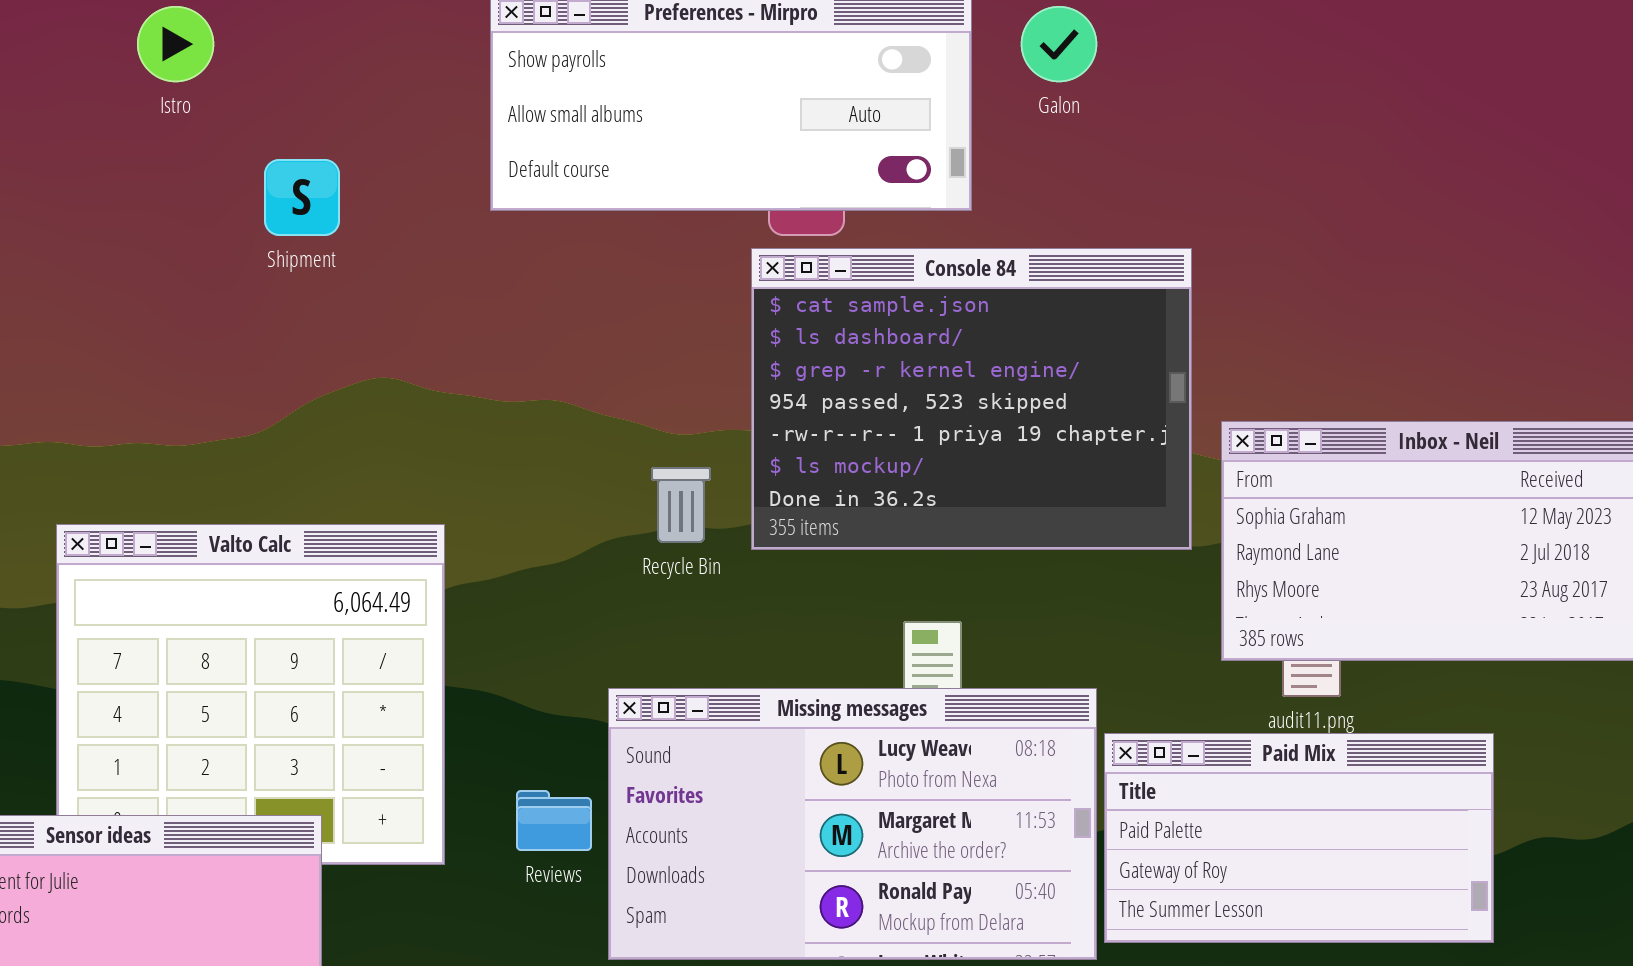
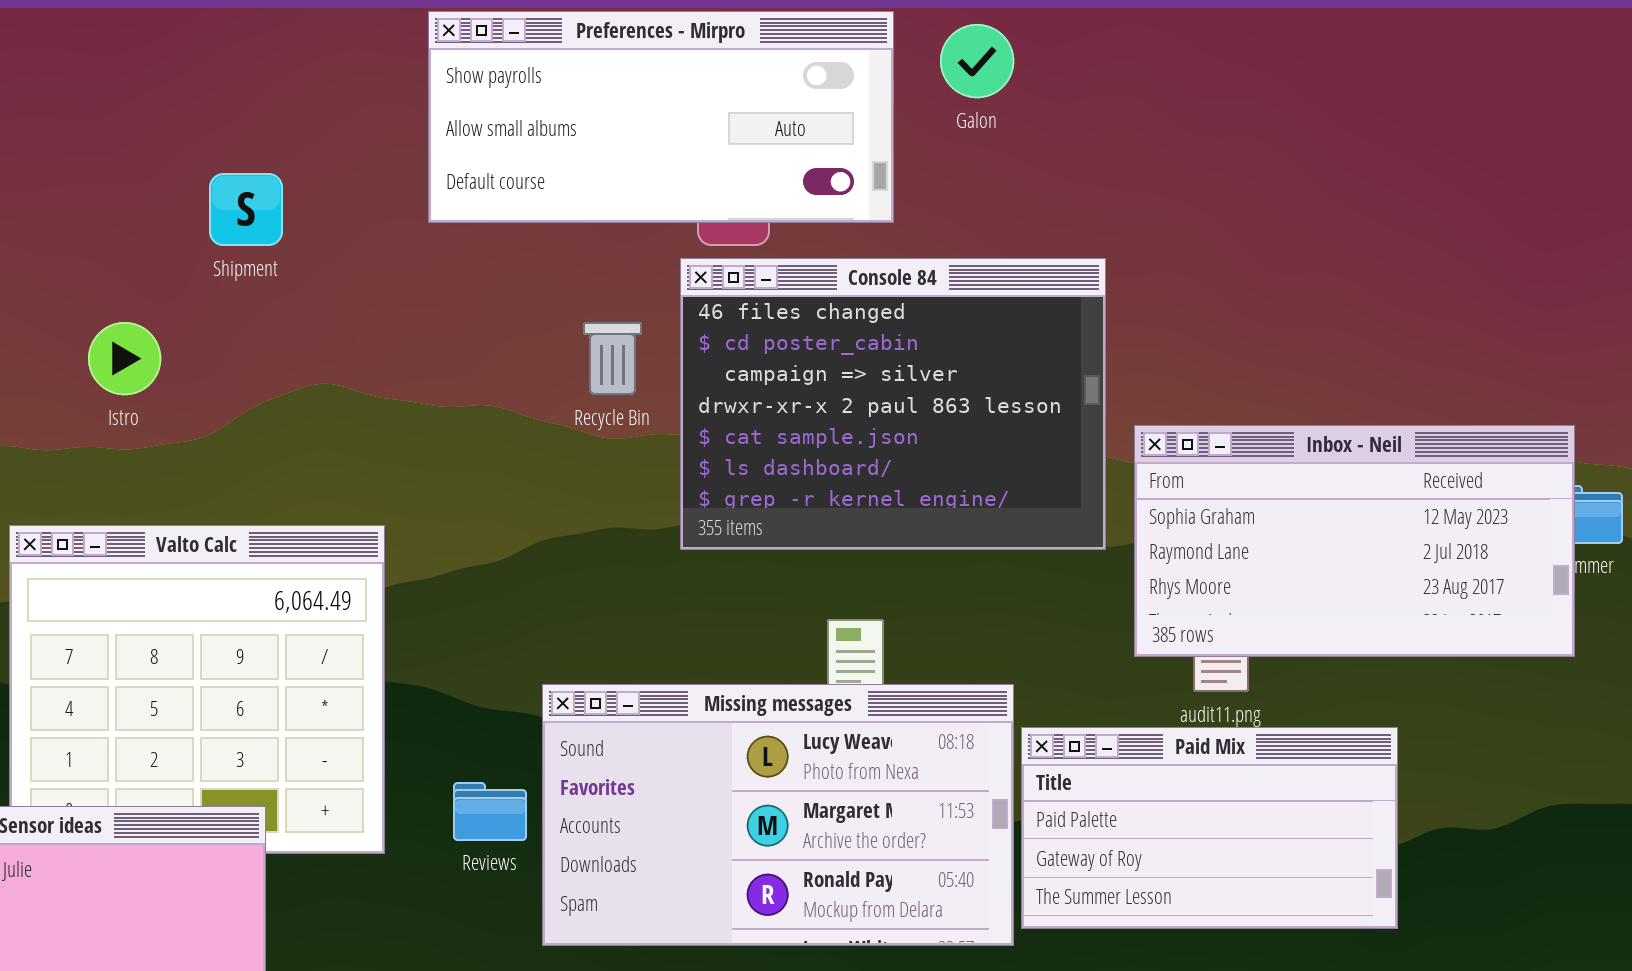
Istro: [137,6,214,82] -> [88,322,161,395], moved
Console 84: [751,248,1192,550] -> [680,258,1106,550], scrolled up 4 rows
Recycle Bin: [651,467,711,543] -> [583,322,642,395], moved

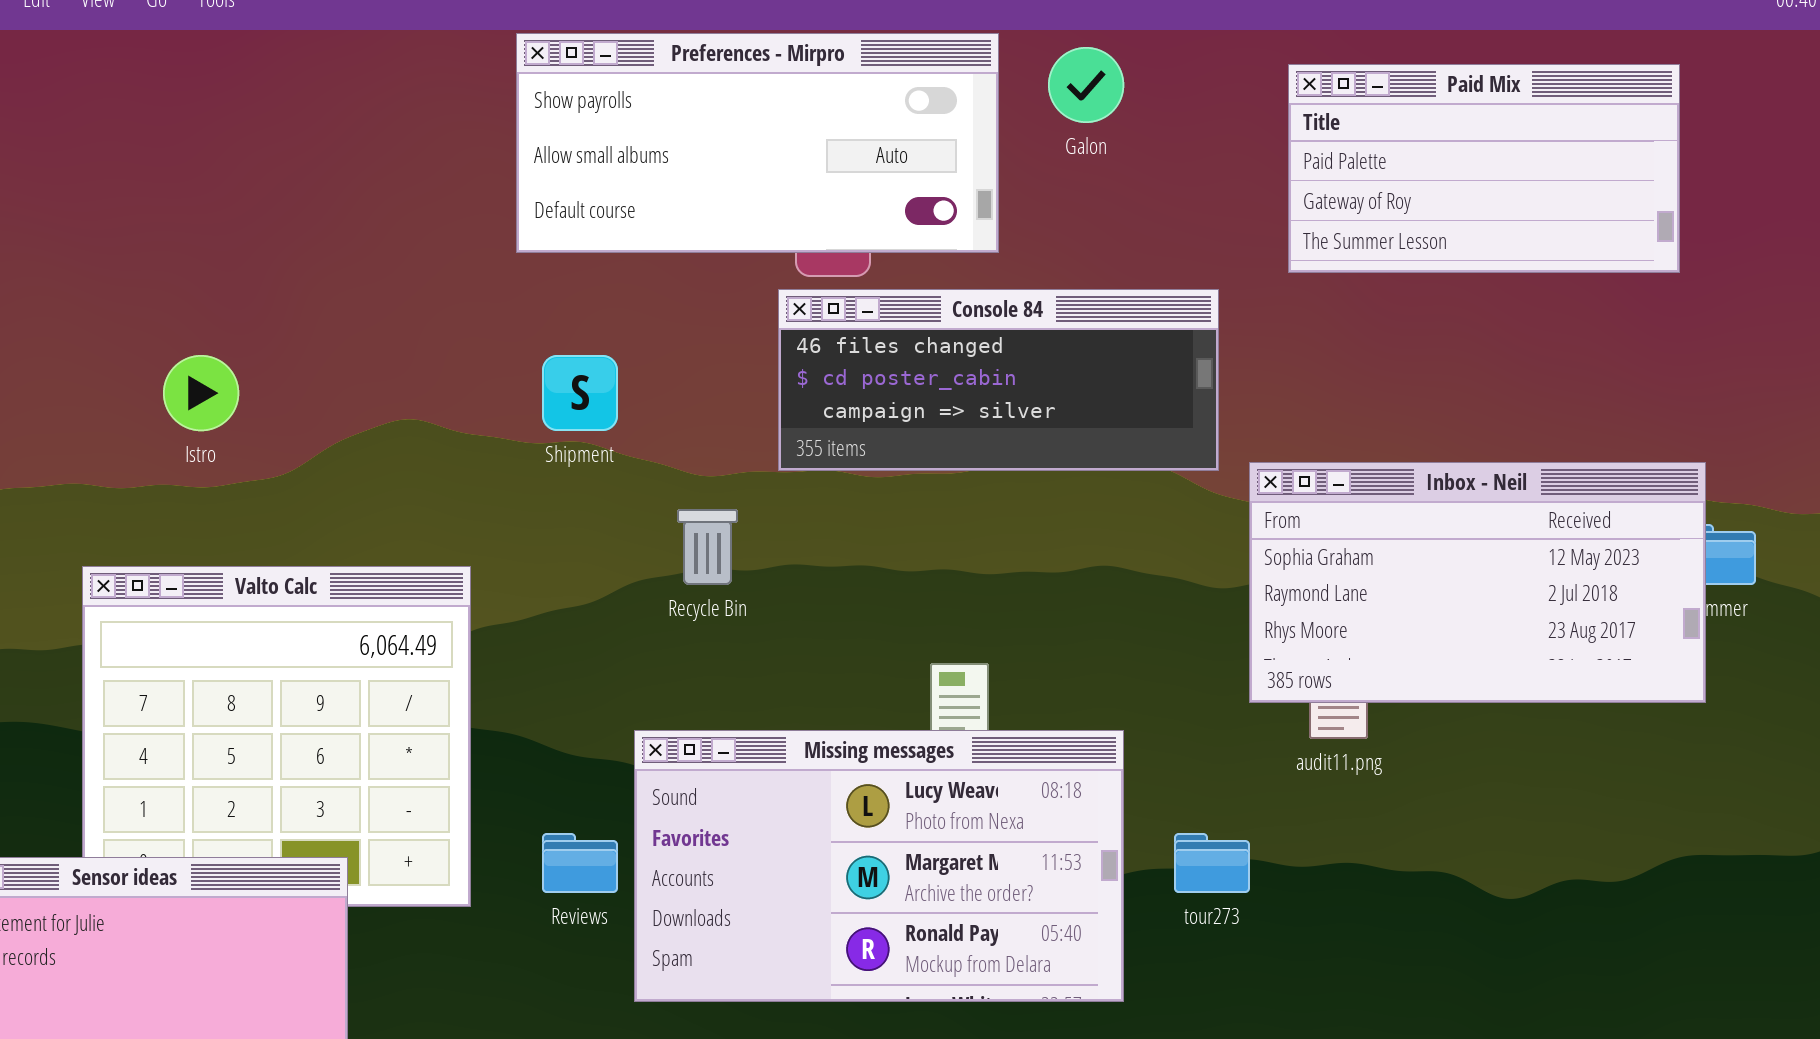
Shipment: [209,173,283,246] -> [542,355,618,431], moved
Console 84: [680,258,1106,550] -> [778,289,1219,471], resized
Recycle Bin: [583,322,642,395] -> [677,509,738,585], moved
Paid Mix: [1021,727,1398,929] -> [1288,64,1680,273], moved

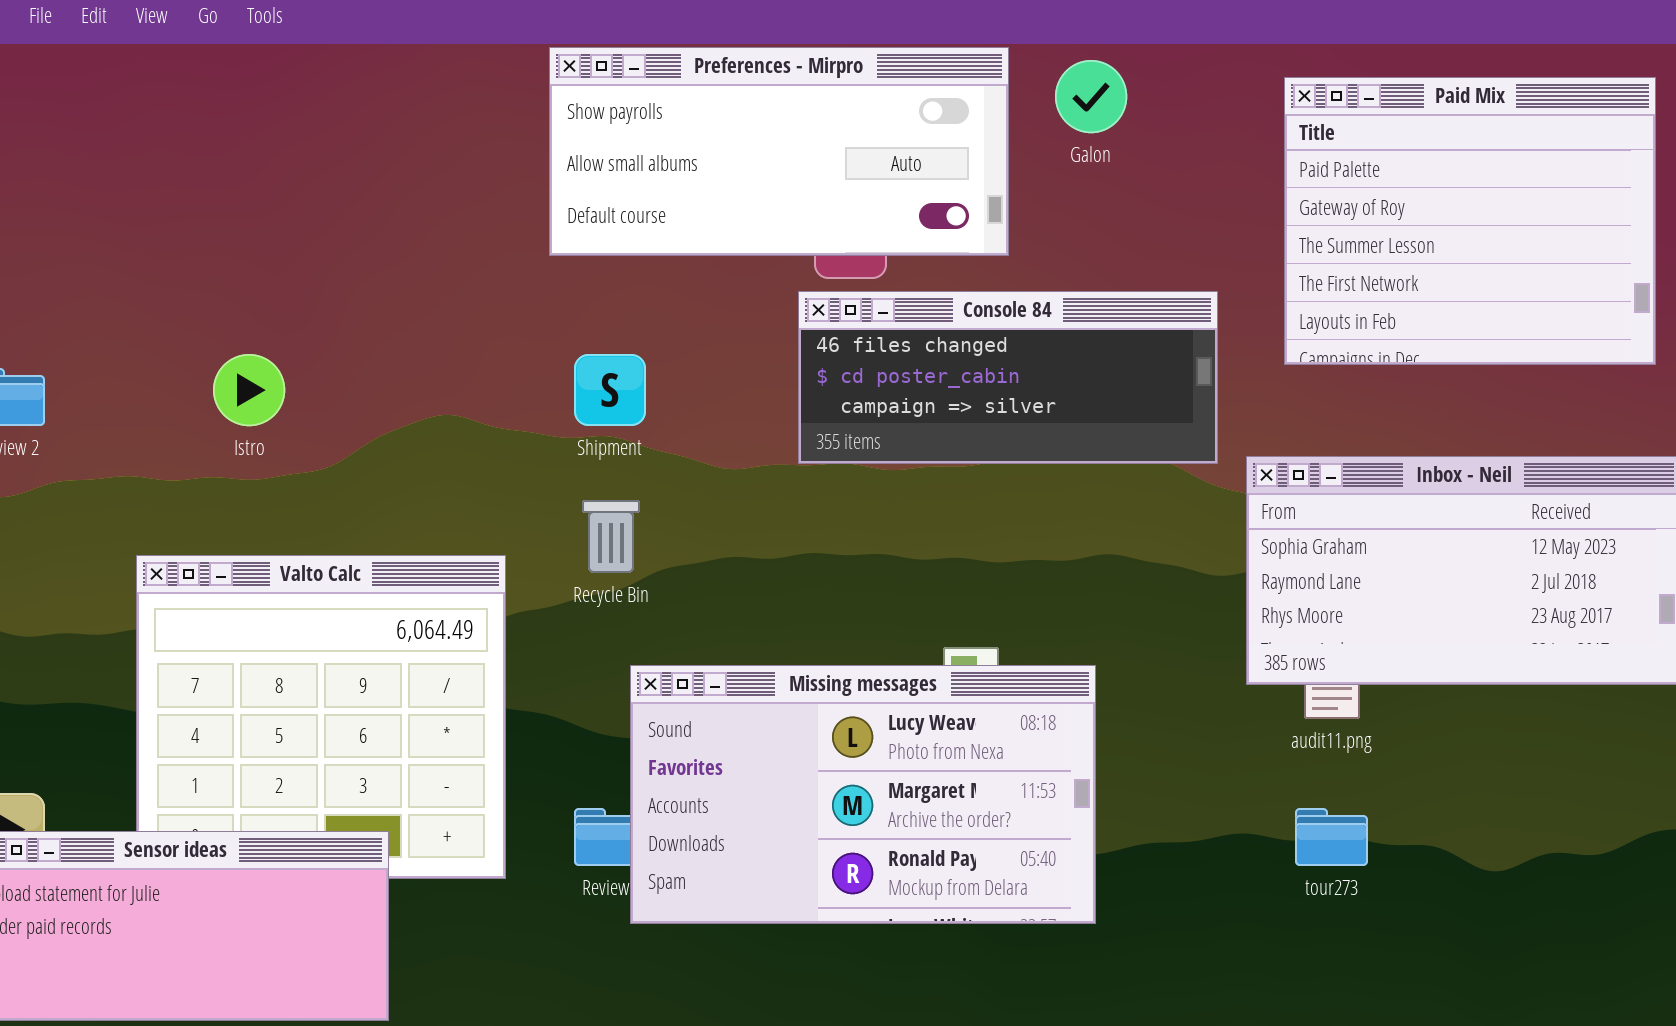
Paid Mix: [1288,64,1680,273] -> [1284,77,1656,365], resized
Recycle Bin: [677,509,738,585] -> [582,500,640,573], moved
Missing messages: [634,730,1124,1002] -> [630,665,1096,924], moved
tour273: [1174,833,1250,893] -> [1295,808,1368,866], moved

